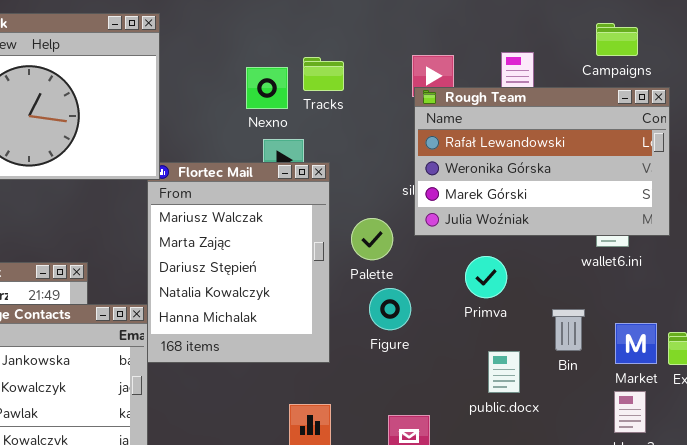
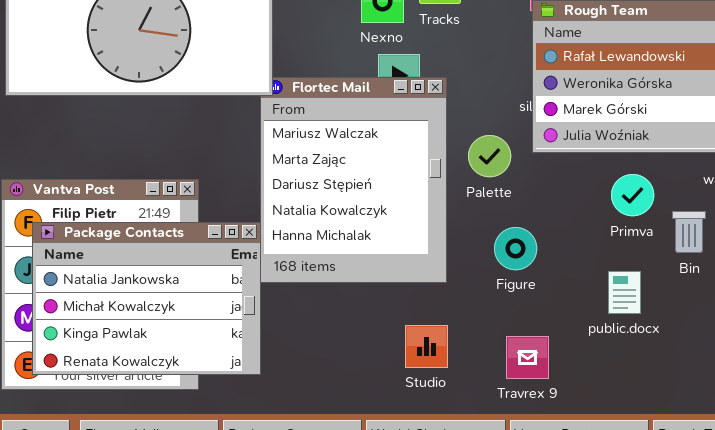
Primva: [465,256,507,298] -> [611,174,654,216], moved
Figure: [369,288,411,330] -> [494,227,537,270], moved
Bin: [552,309,585,351] -> [672,211,706,253], moved

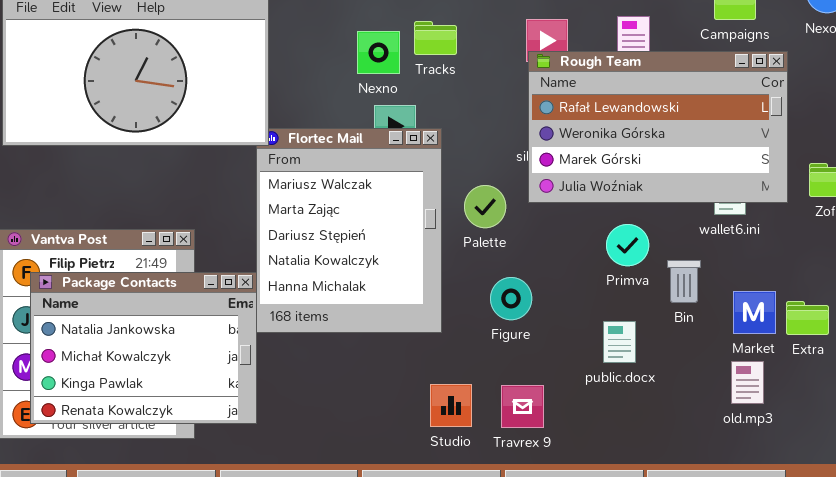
Studio: [405,325,448,368] -> [430,384,472,427], moved

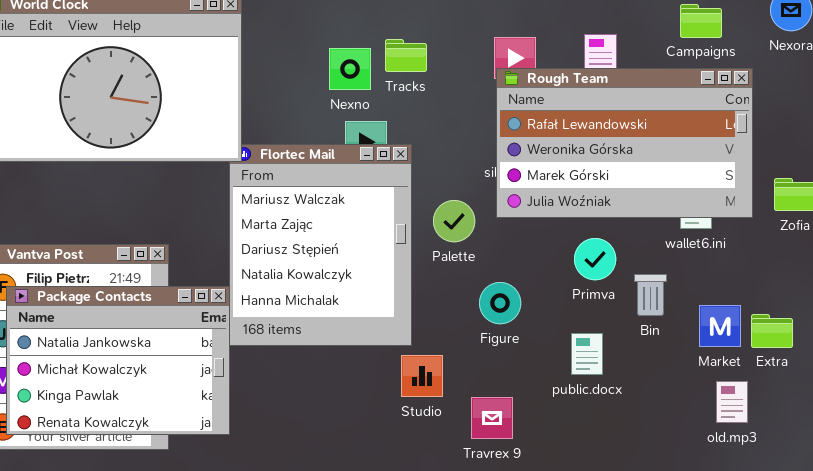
Figure: [490,277,532,320] -> [479,282,521,324], moved
old.mp3: [731,361,764,404] -> [716,381,748,423], moved
Studio: [430,384,472,427] -> [401,355,443,397], moved

